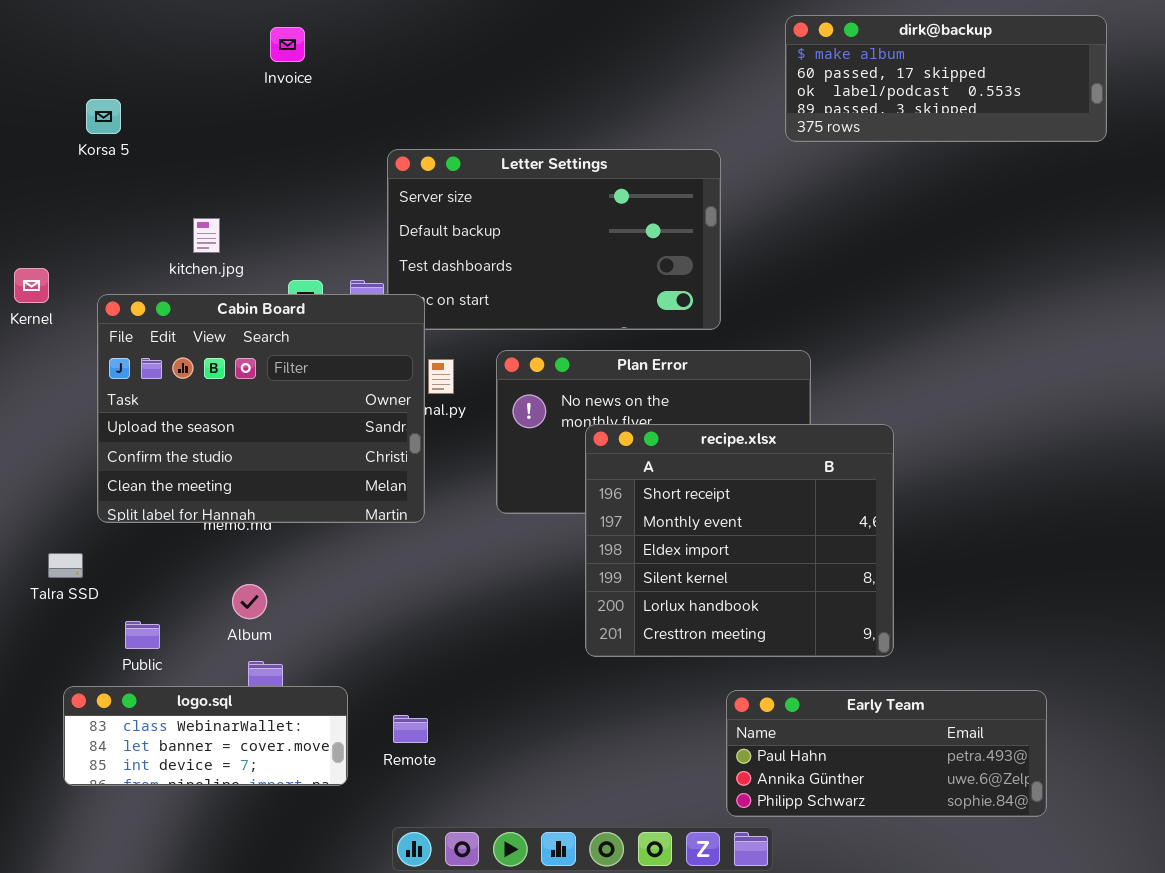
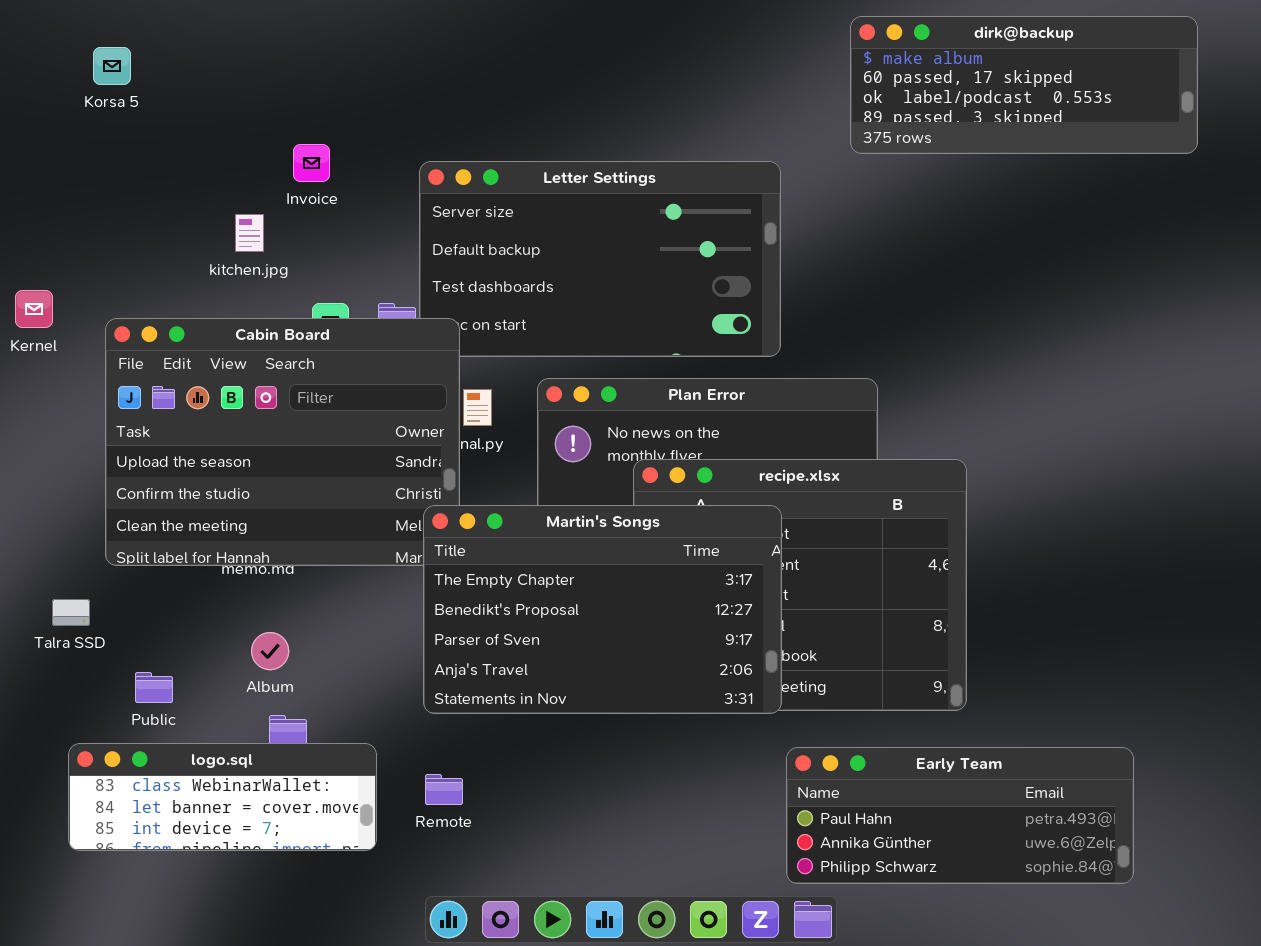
Invoice: [270,27,305,62] -> [293,144,330,182], moved
Korsa 5: [86,99,121,134] -> [93,47,131,85], moved
kitchen.jpg: [193,218,220,253] -> [235,214,264,252], moved
Martin's Songs: none -> [423,505,782,714], opened

